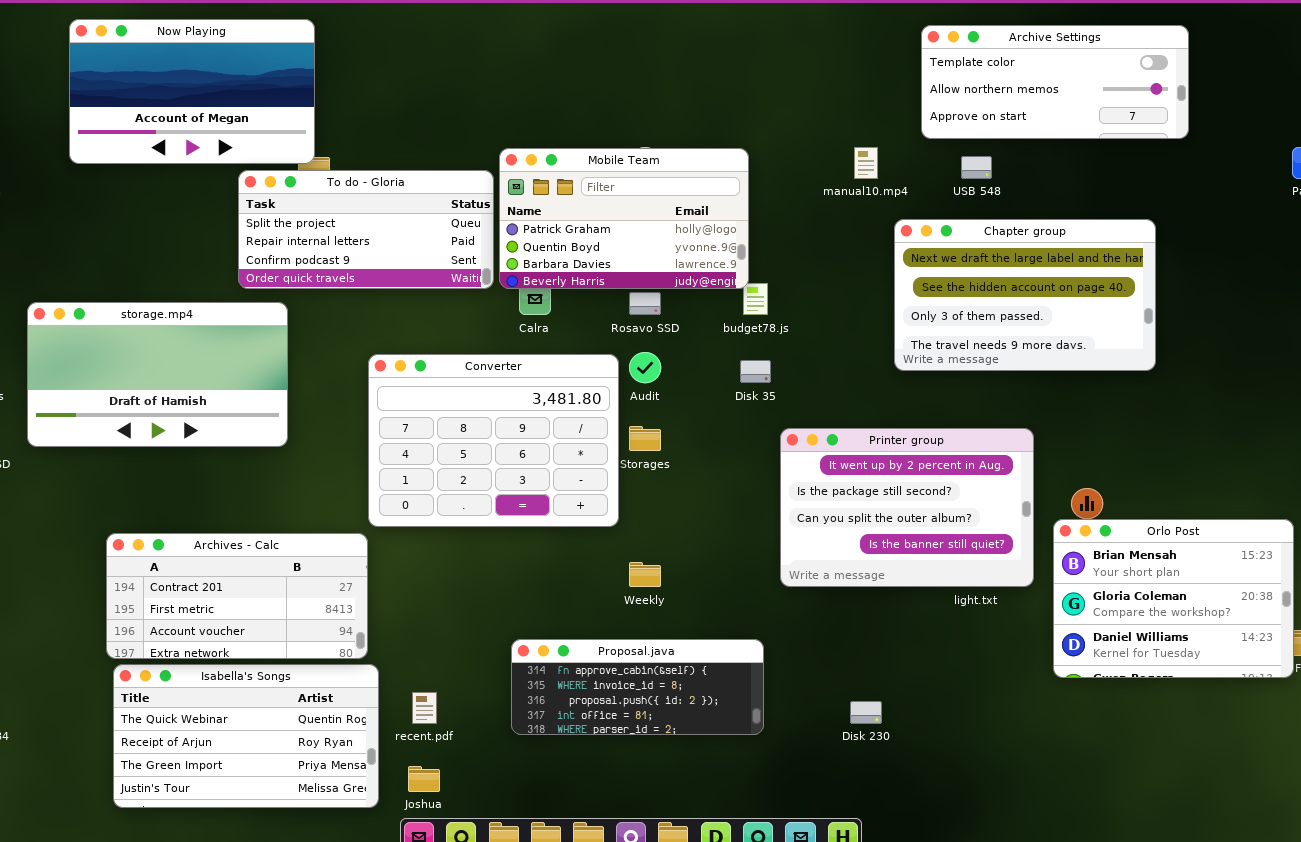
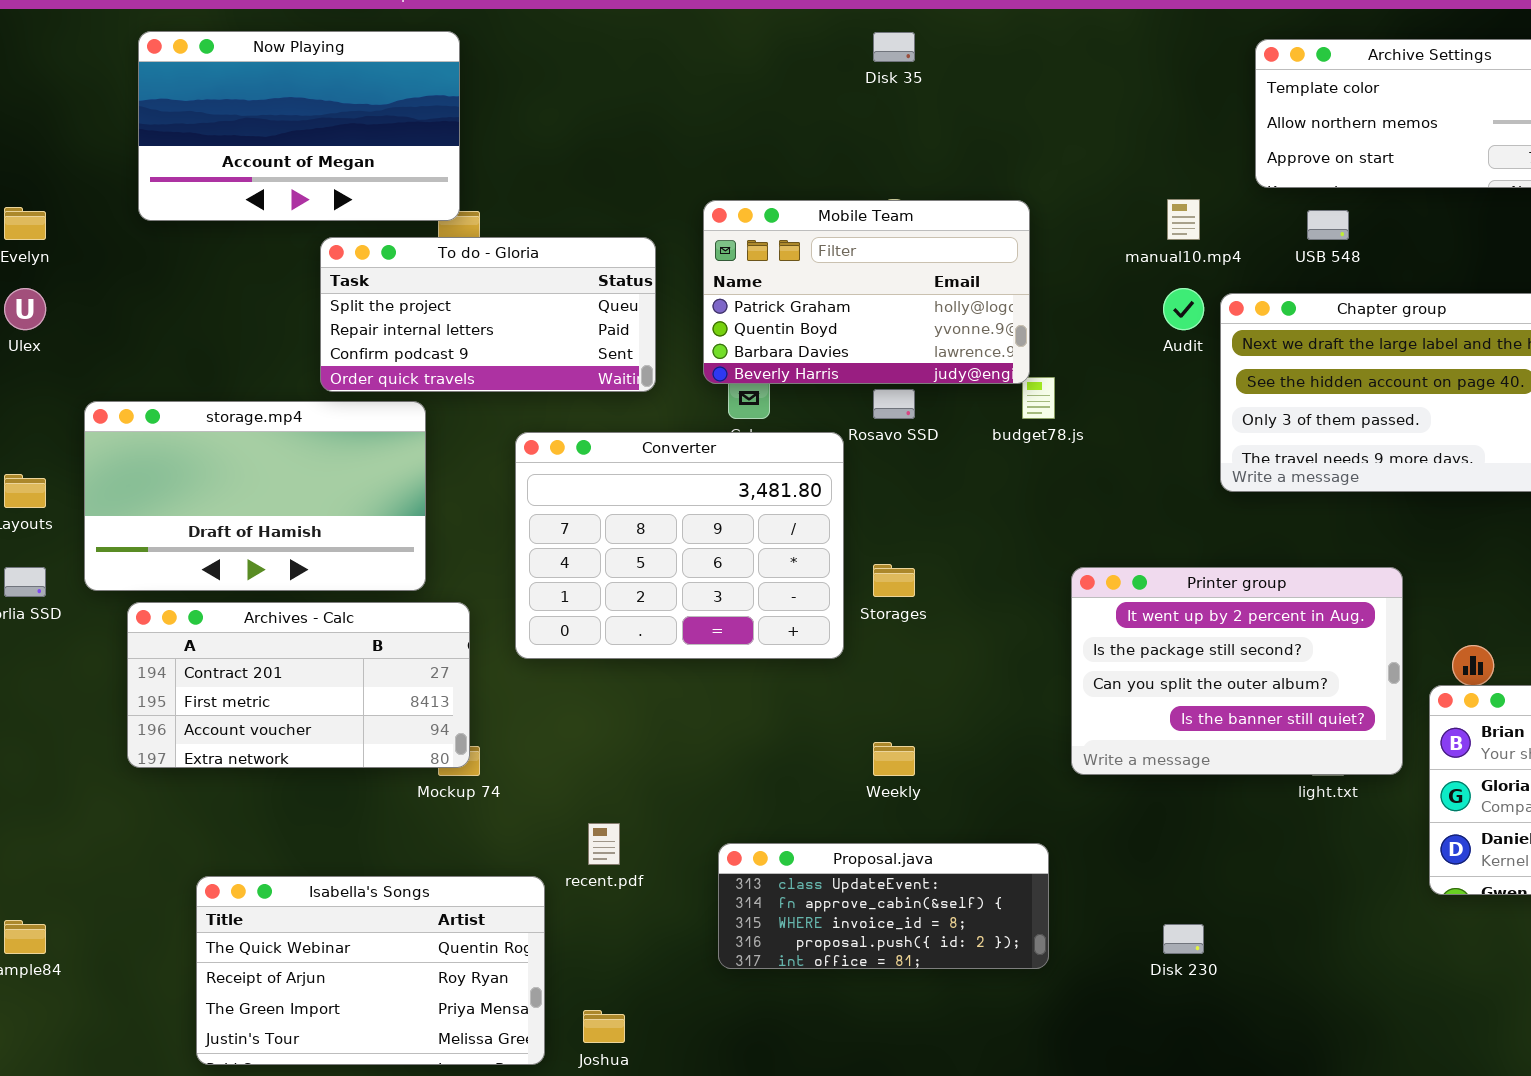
To do - Gloria: [238,170,494,289] -> [320,237,656,392], moved
Audit: [629,352,661,383] -> [1163,288,1204,330], moved
Converter: [368,354,619,527] -> [515,432,844,659], moved
Disk 35: [740,360,771,383] -> [873,32,915,62], moved
Archives - Calc: [106,533,368,659] -> [127,602,470,768], moved
Proposal.java: [511,639,764,735] -> [718,843,1049,969], scrolled up 1 row
recent.pdf: [412,692,437,724] -> [588,823,620,865], moved

